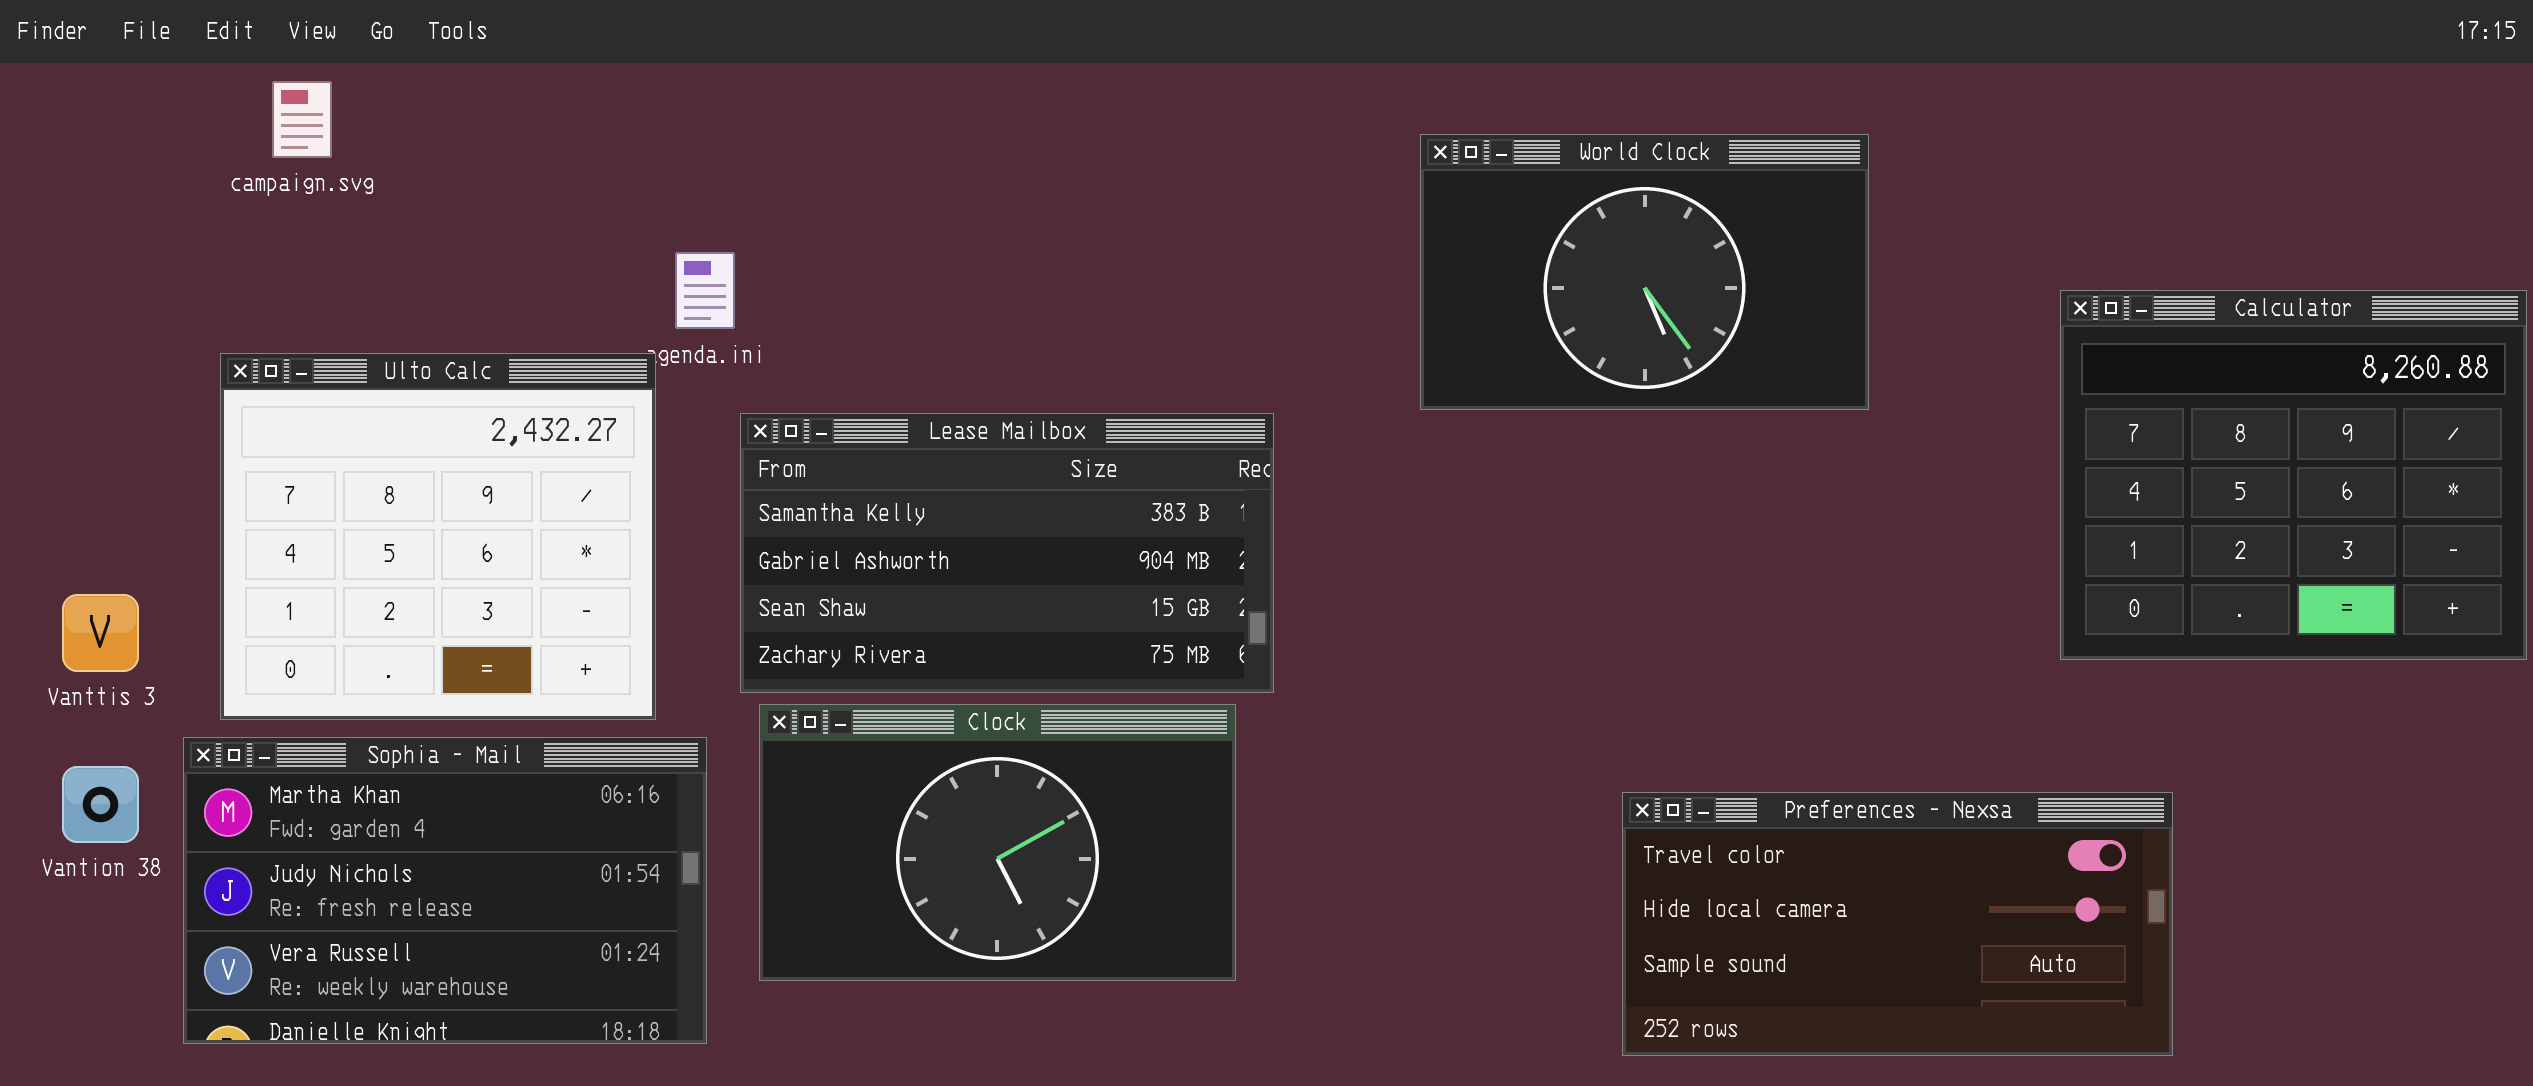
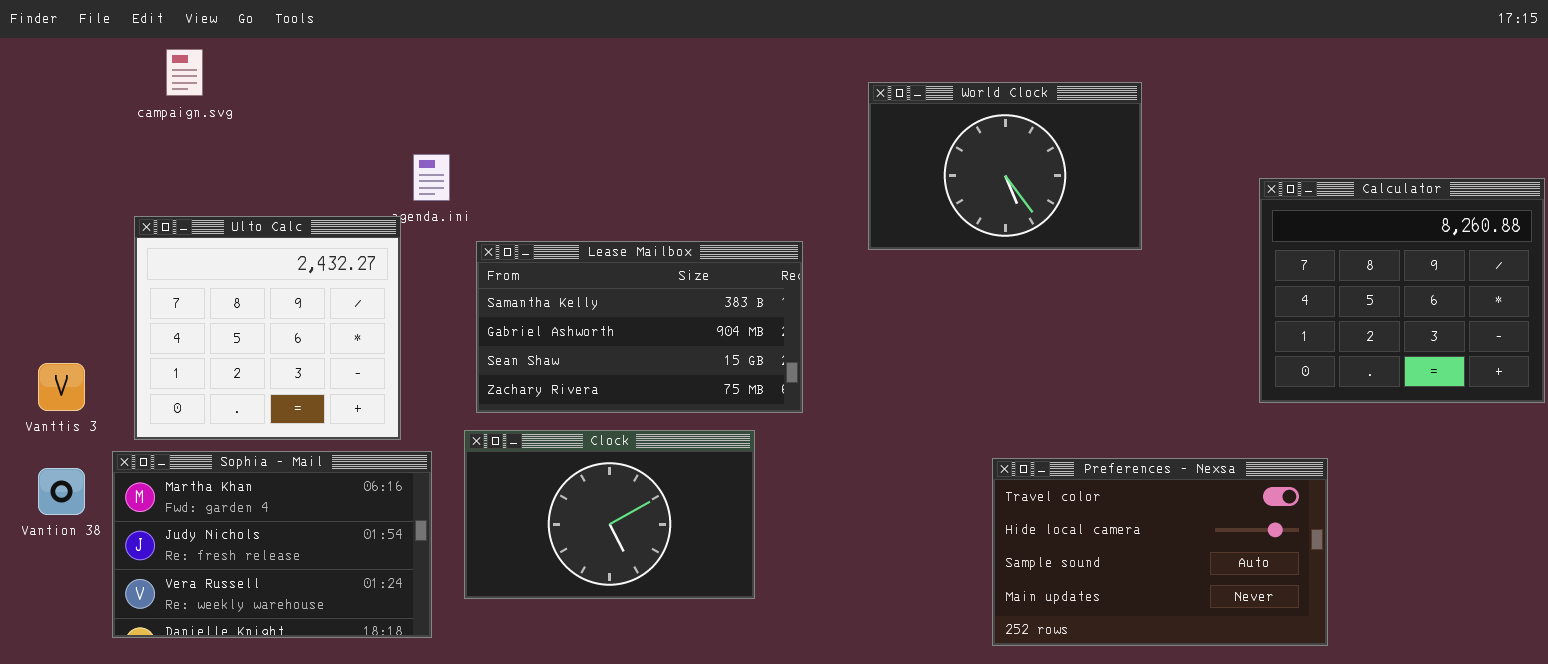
Lease Mailbox: [740,413,1274,693] -> [476,241,803,413], moved
Preferences - Nexsa: [1622,792,2173,1056] -> [992,458,1328,646], resized

